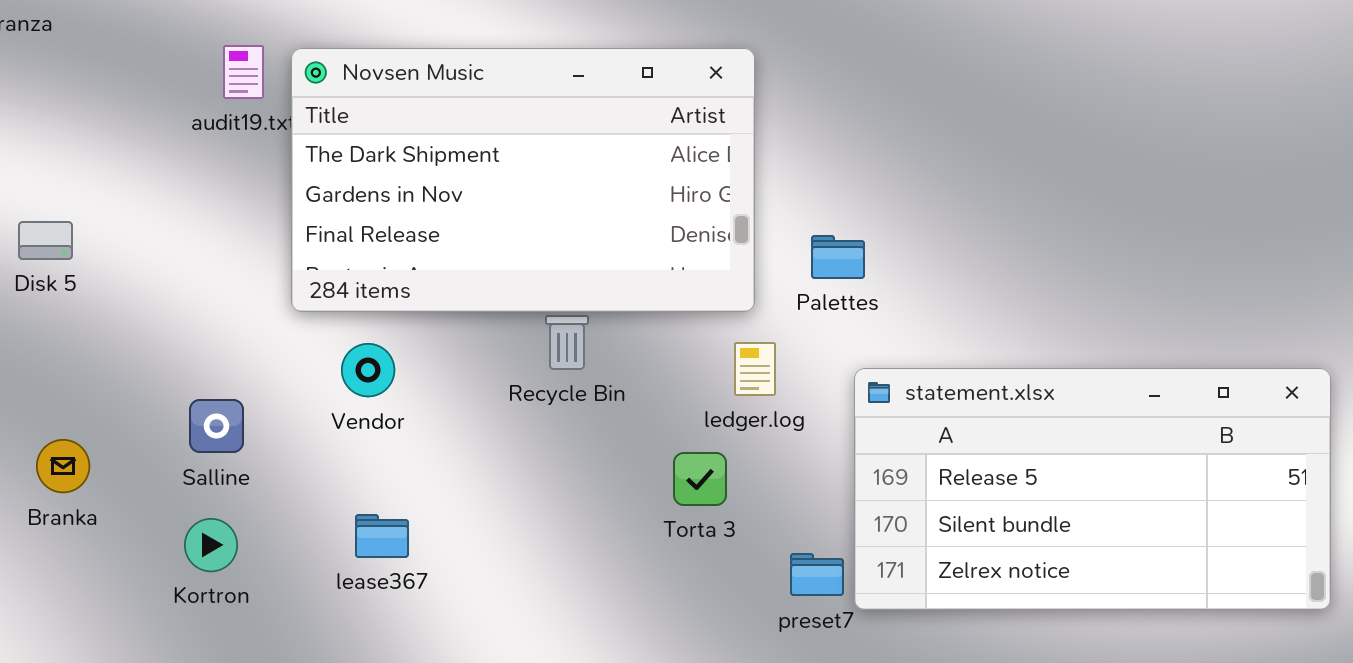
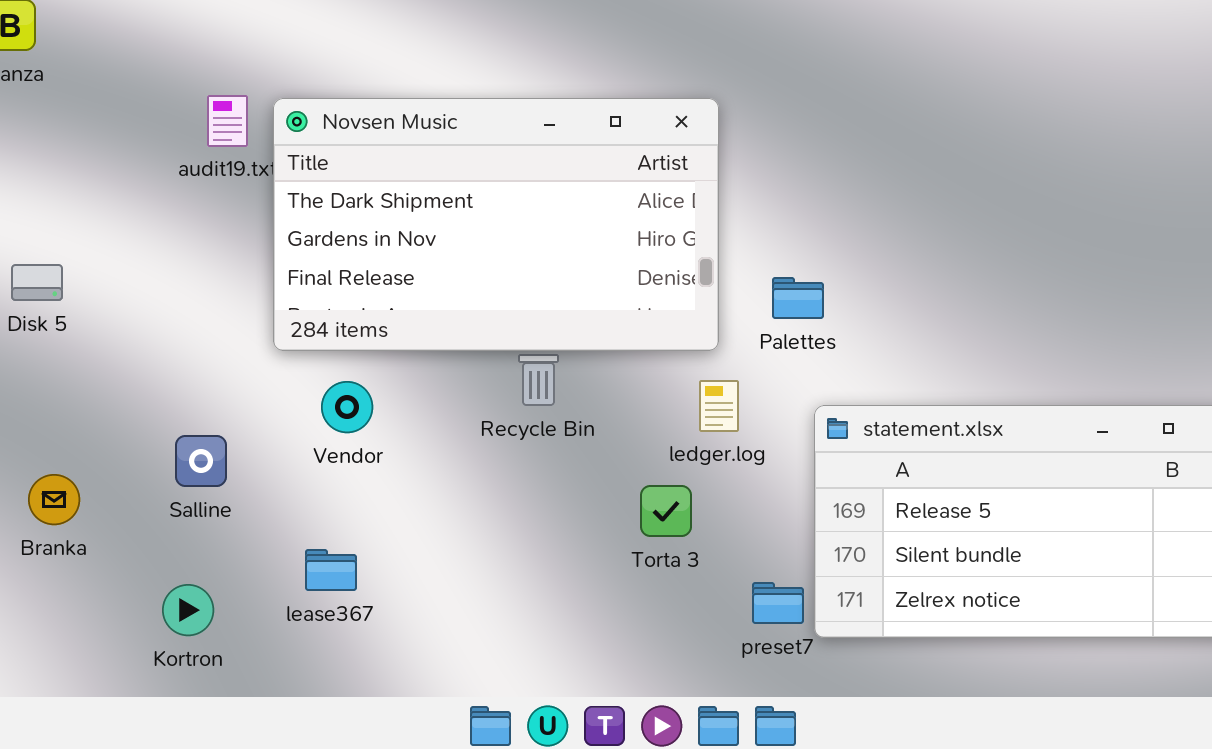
lease367: [355,514,409,558] -> [305,549,357,591], moved
Kortron: [184,518,238,572] -> [162,584,214,636], moved

